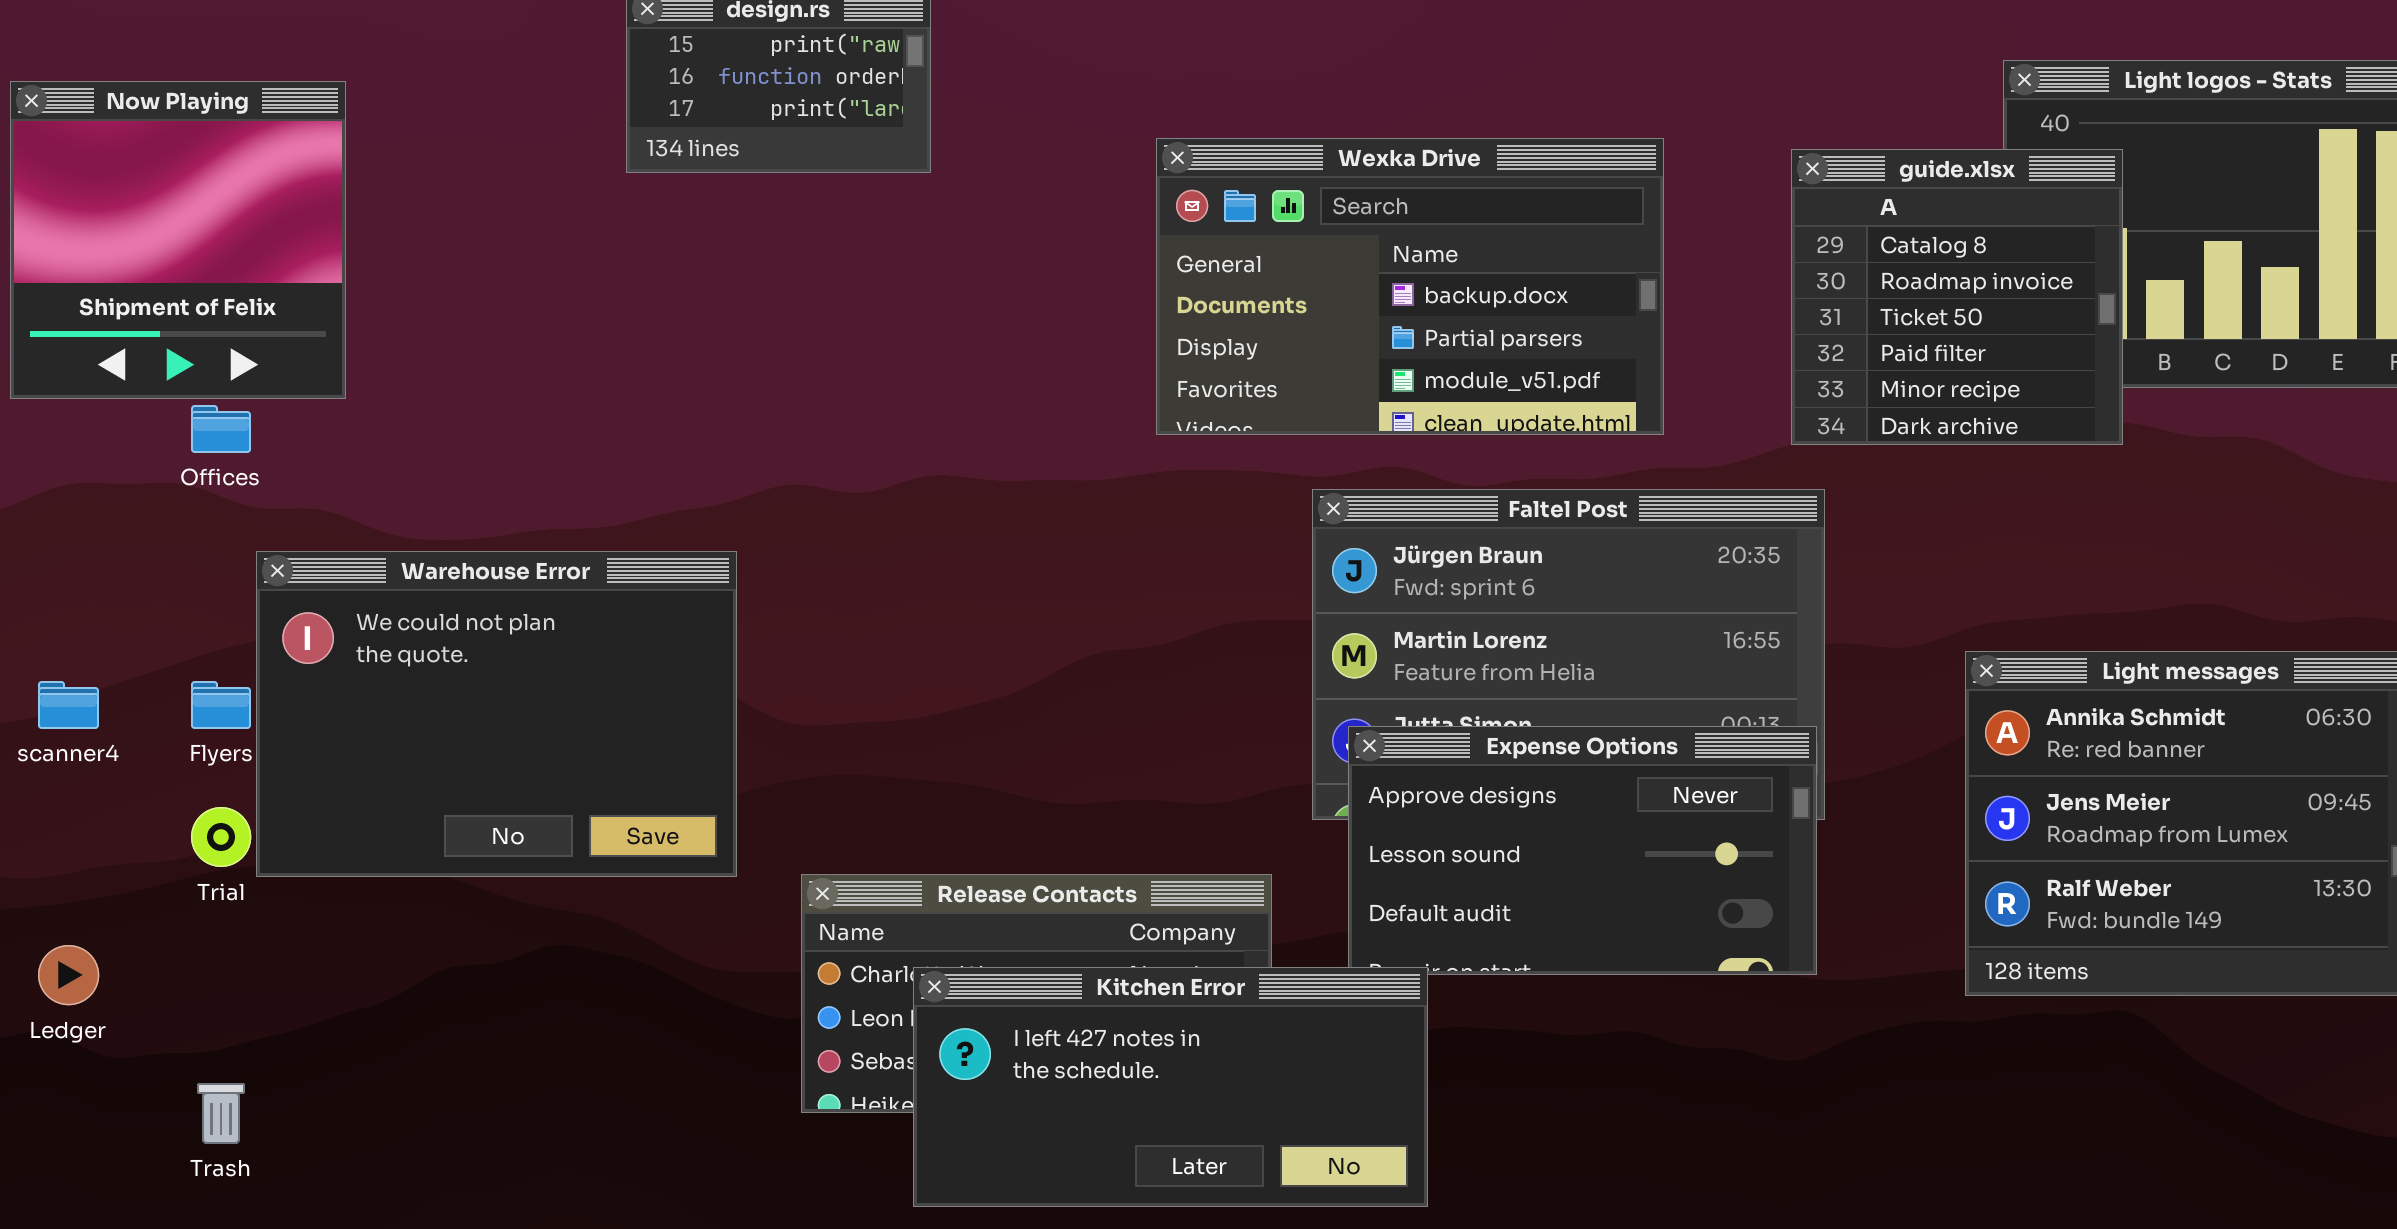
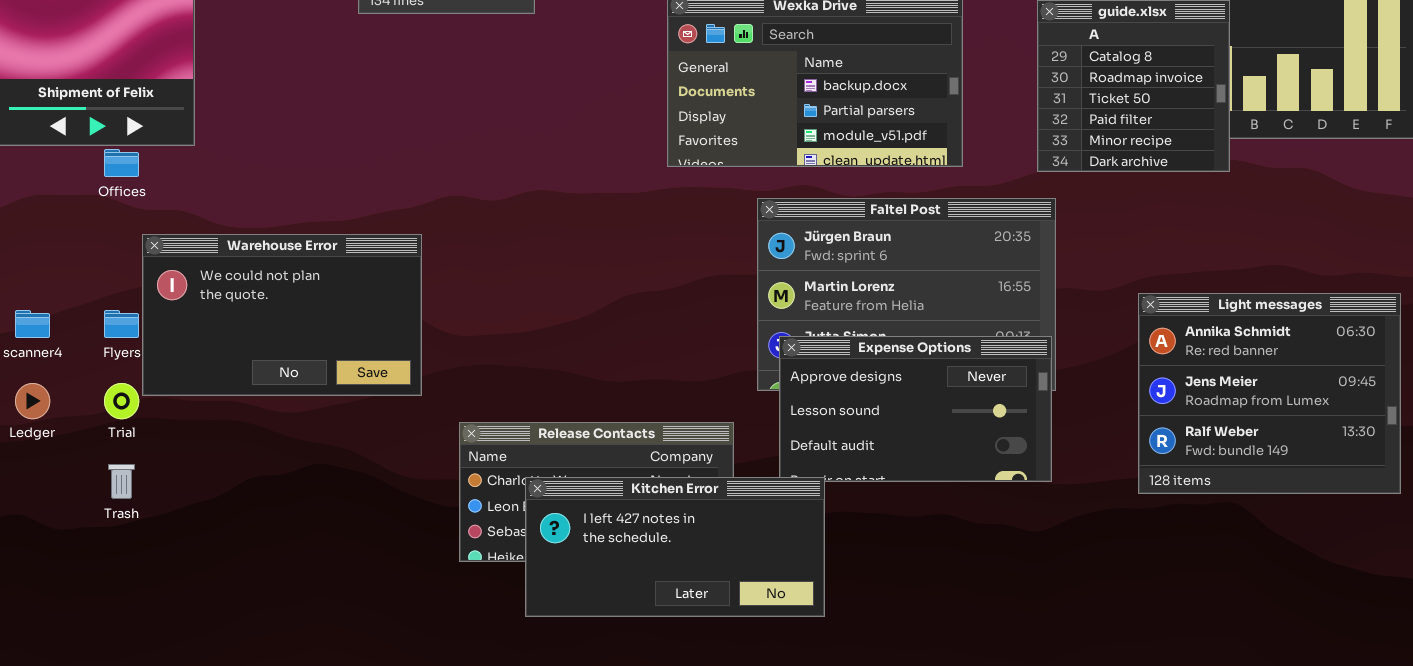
Warehouse Error: [256,551,737,877] -> [142,234,422,396], resized
Ledger: [38,945,99,1005] -> [15,383,50,419], moved
Trash: [197,1083,245,1144] -> [108,464,135,499], moved

